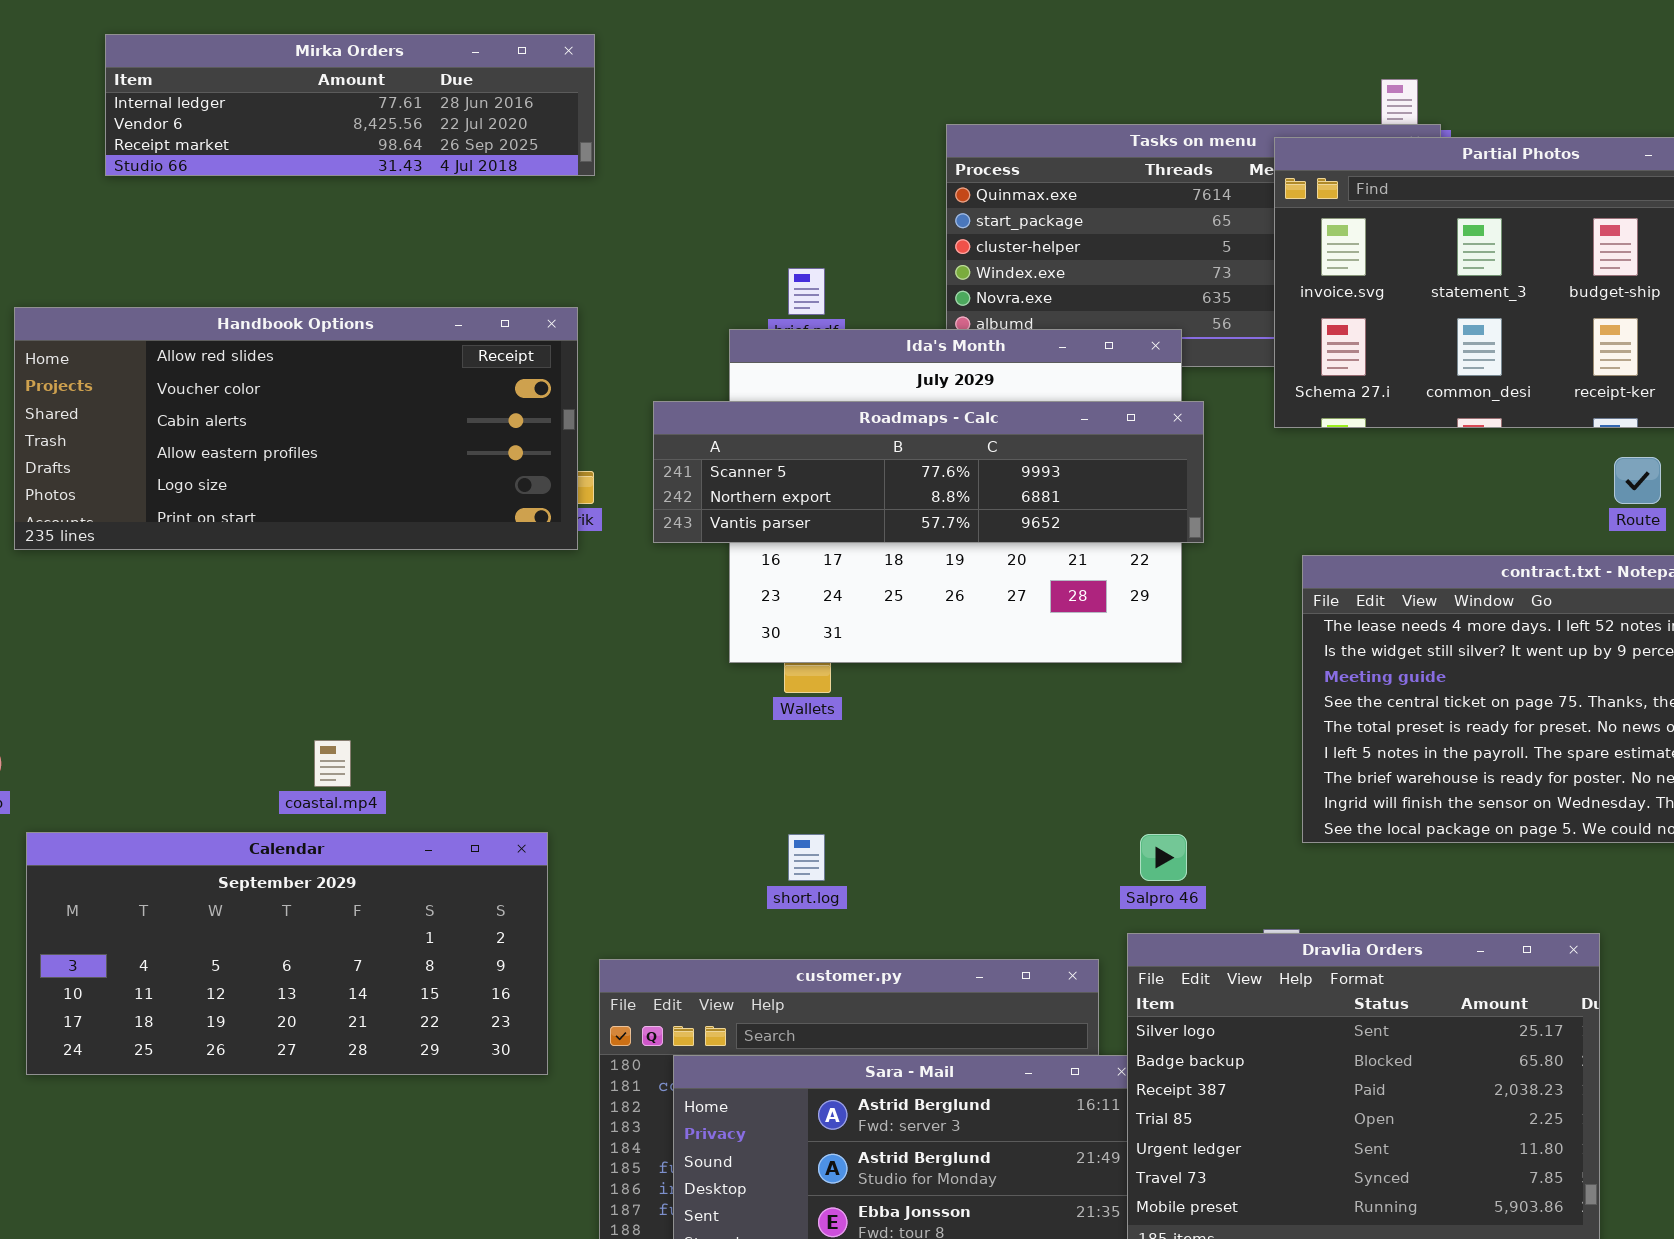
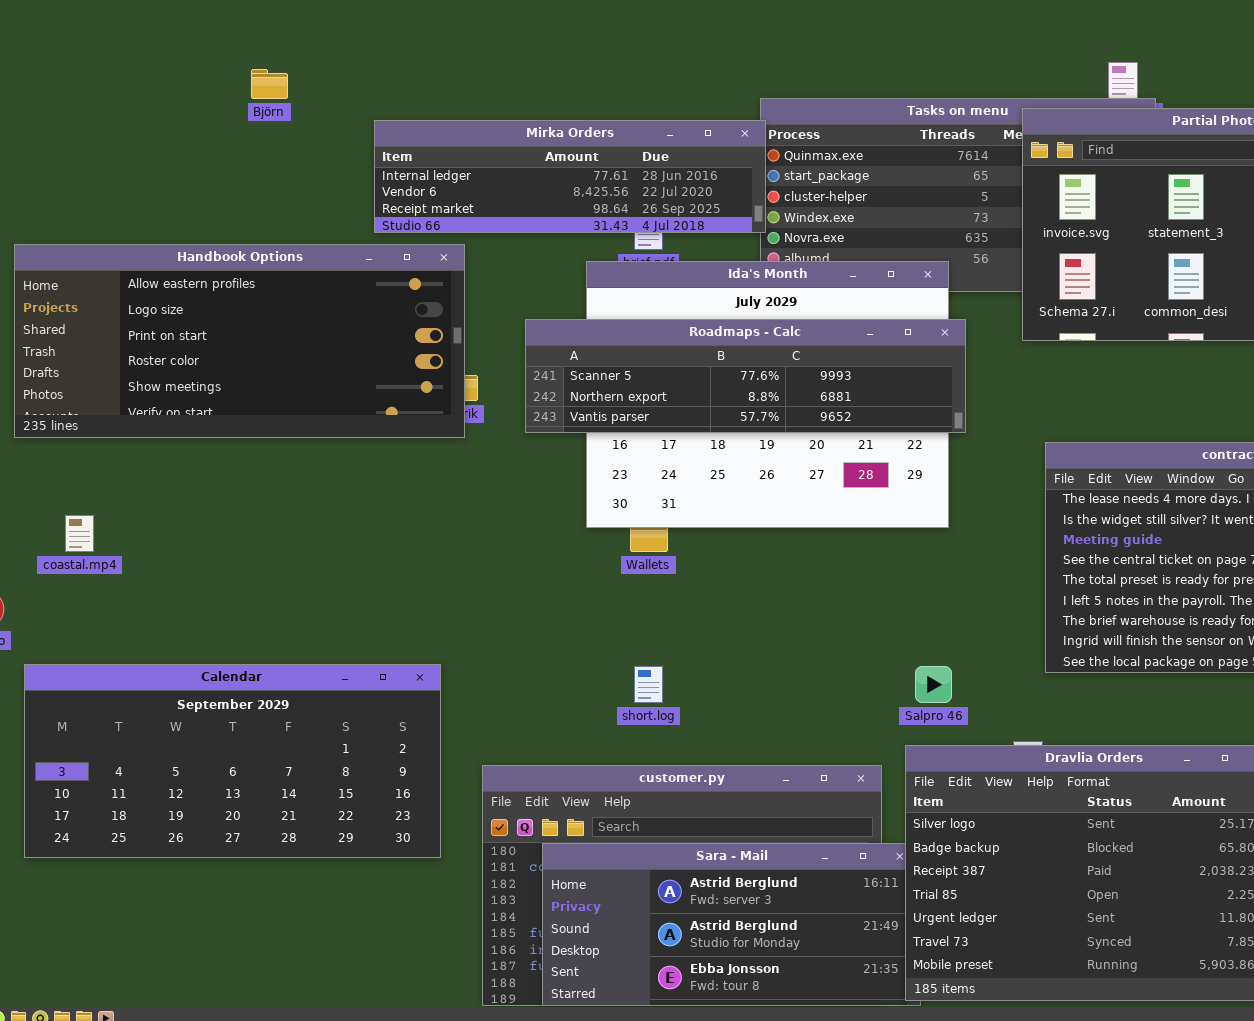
Mirka Orders: [105,34,595,176] -> [374,120,766,233], moved
Handbook Options: [14,307,578,550] -> [14,244,465,438], scrolled down 3 rows
coastal.mp4: [314,740,351,787] -> [65,515,94,552], moved

